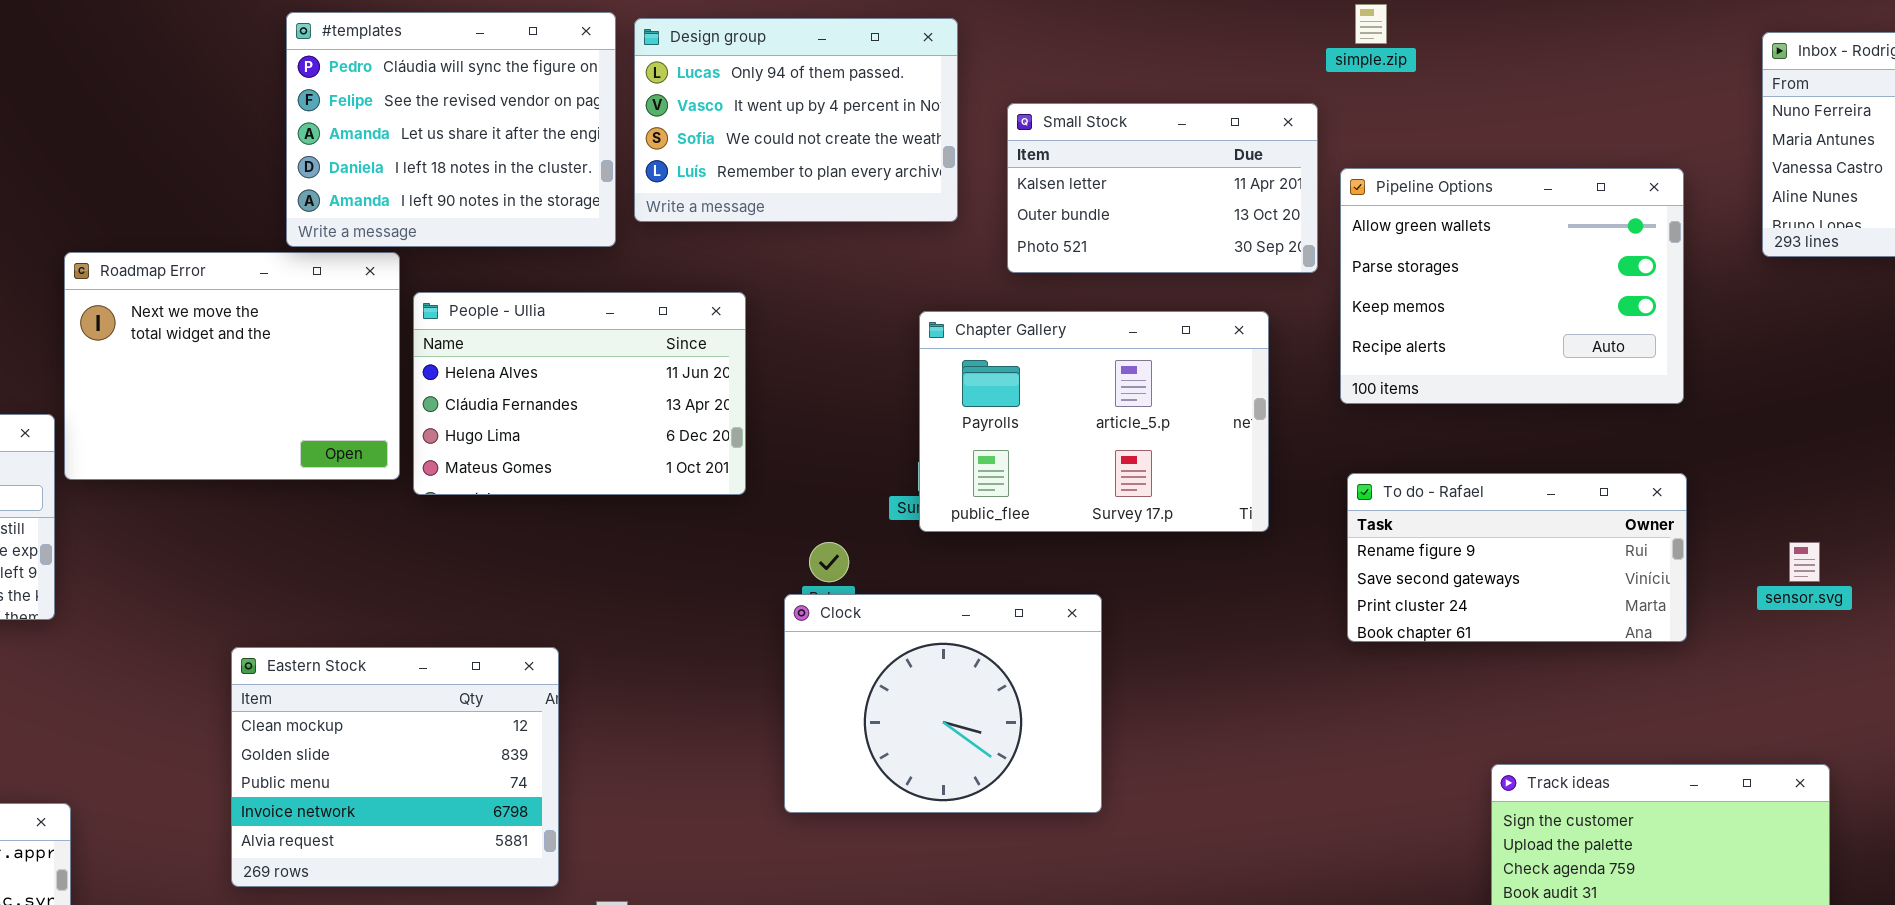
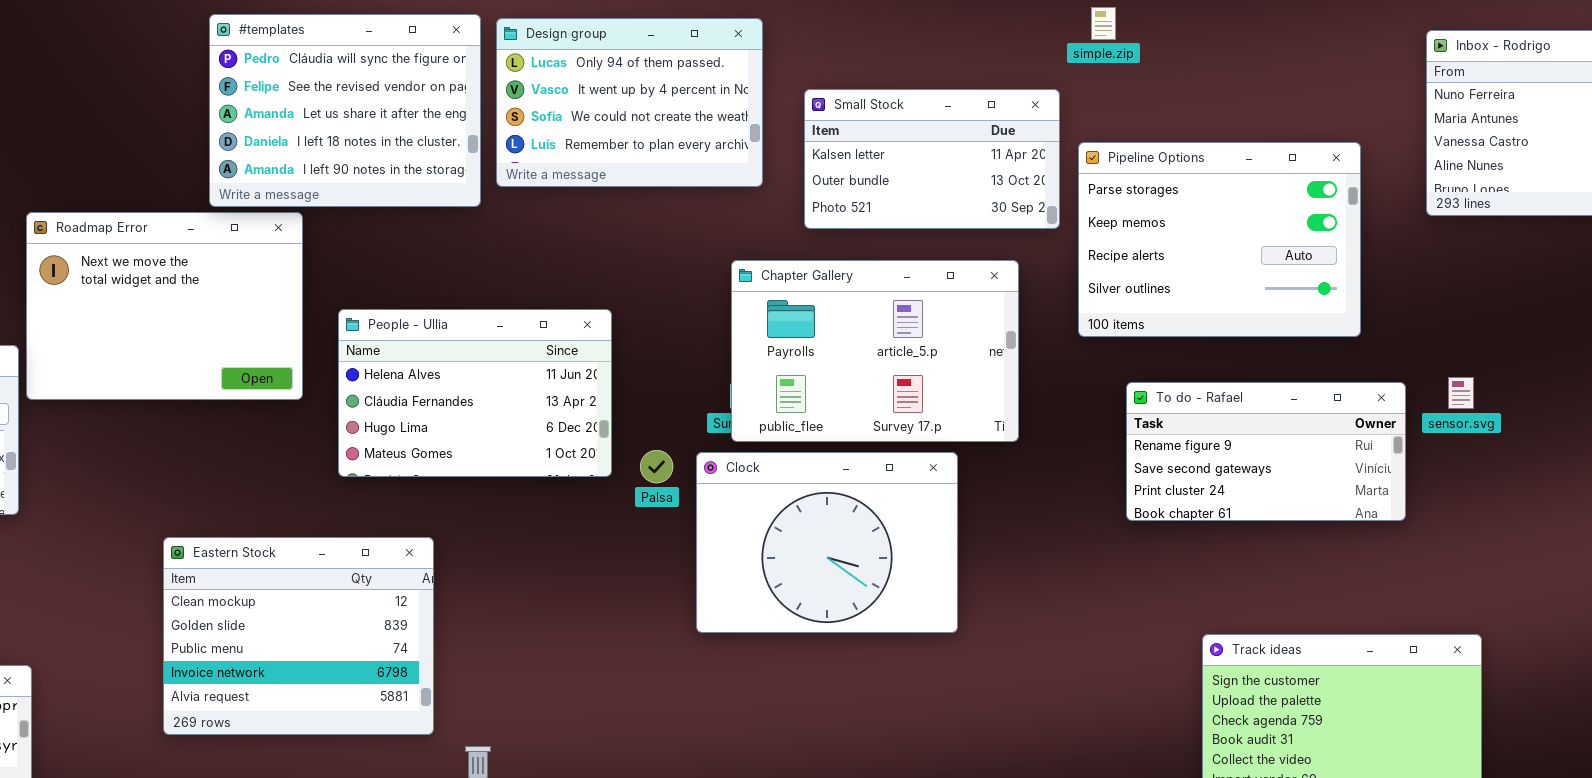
Pipeline Options: [1340,168,1684,404] -> [1078,142,1361,337], scrolled down 1 row
People - Ullia: [413,292,746,495] -> [338,309,612,477], moved
To do - Rafael: [1347,473,1687,642] -> [1126,382,1406,521], moved
sensor.svg: [1789,542,1820,582] -> [1448,377,1474,409], moved
Clock: [784,594,1102,813] -> [696,452,958,633], moved

